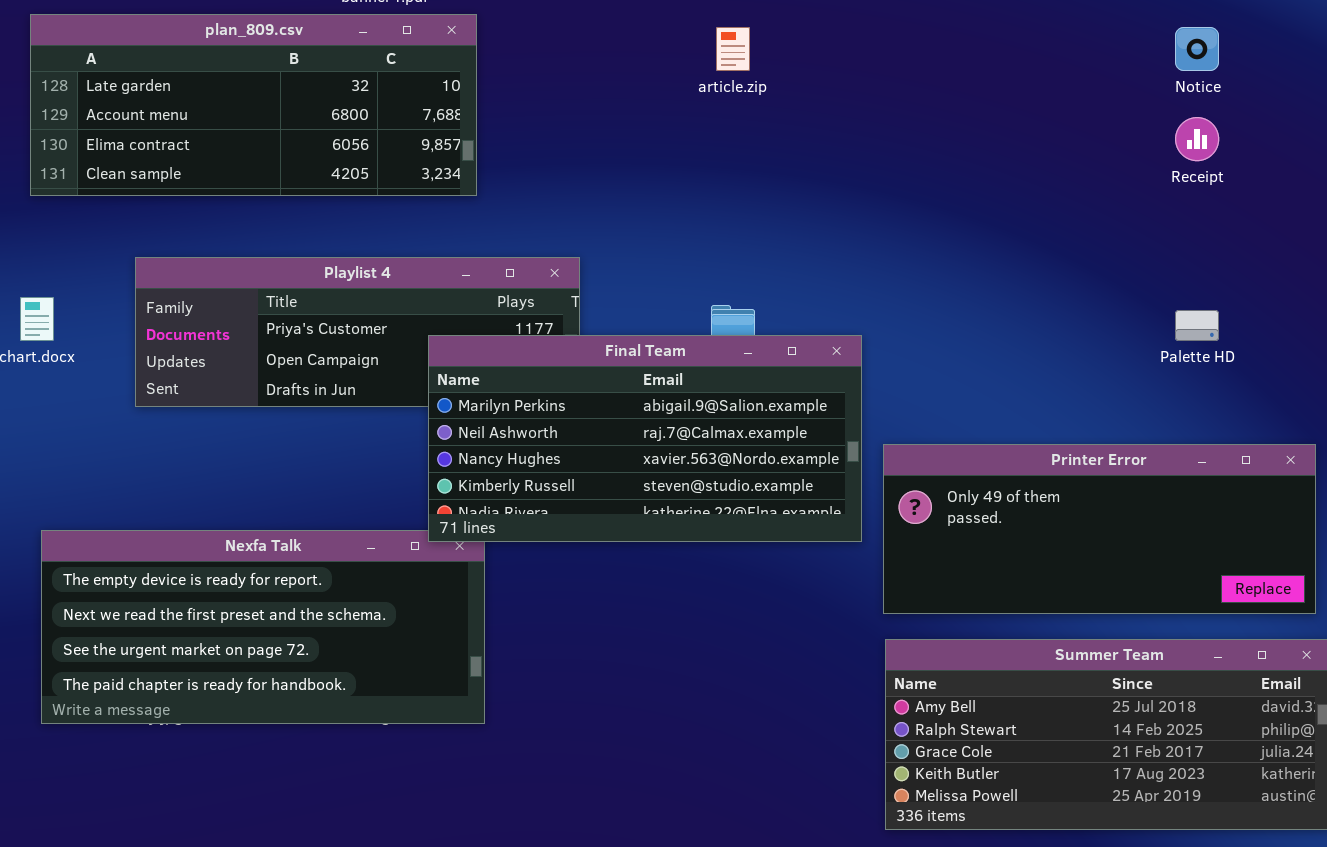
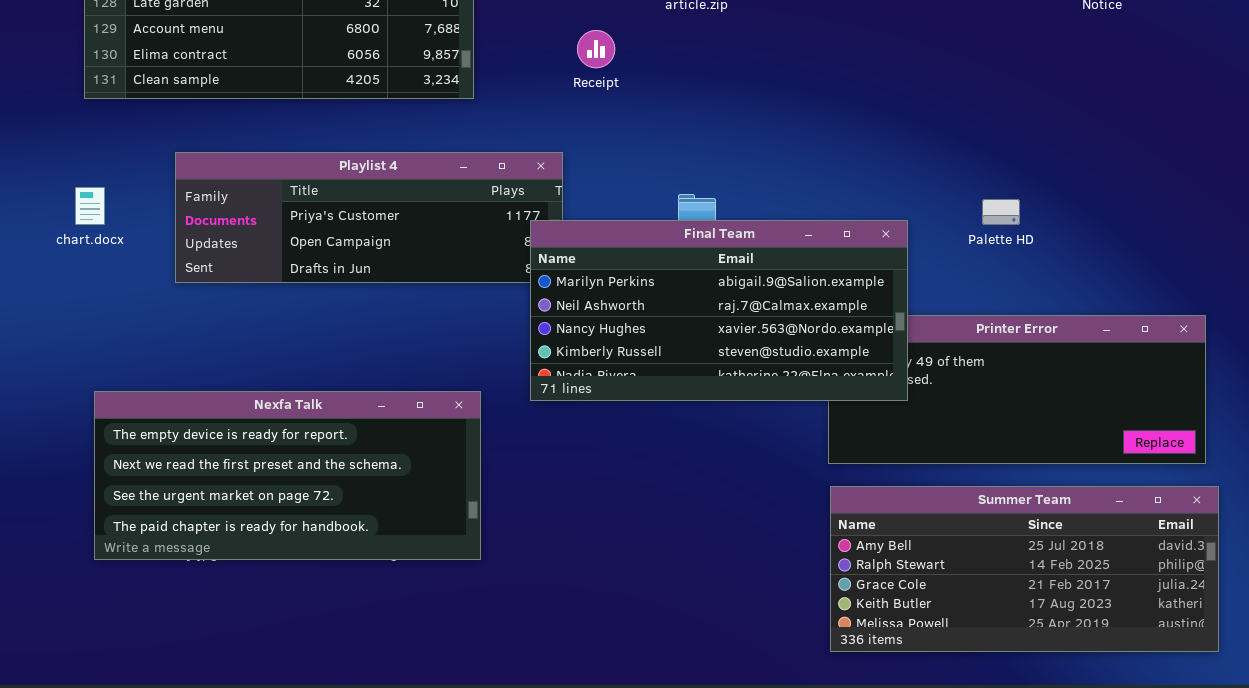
Receipt: [1175,117,1219,161] -> [577,30,615,68], moved
Palette HD: [1175,310,1219,341] -> [982,199,1020,225], moved
Final Team: [428,335,862,542] -> [530,220,908,401], moved

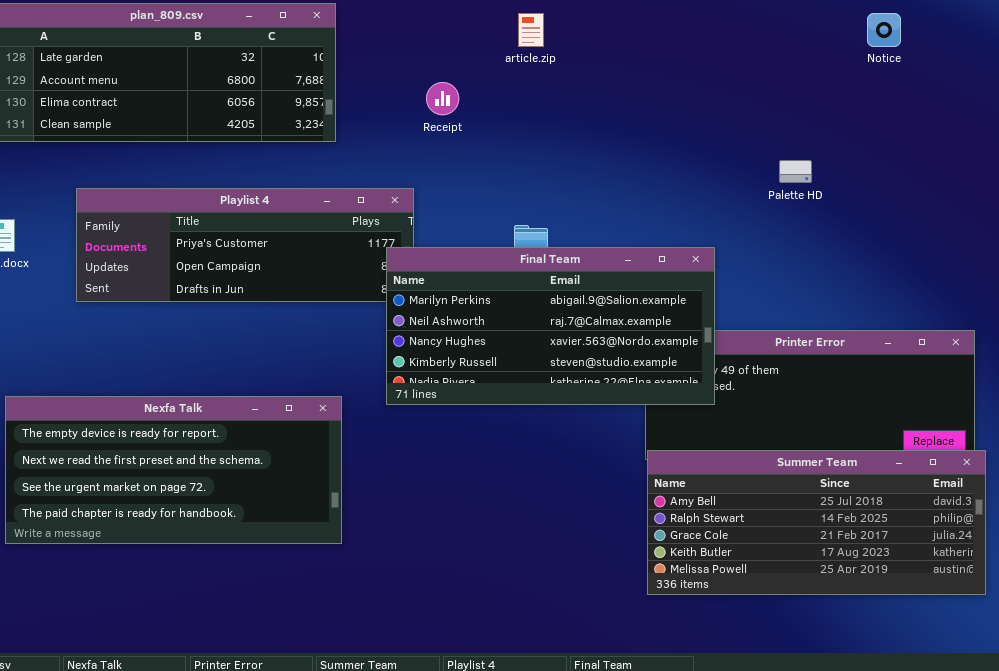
Palette HD: [982,199,1020,225] -> [779,160,812,183], moved
Summer Team: [830,486,1219,652] -> [647,450,986,595], moved

